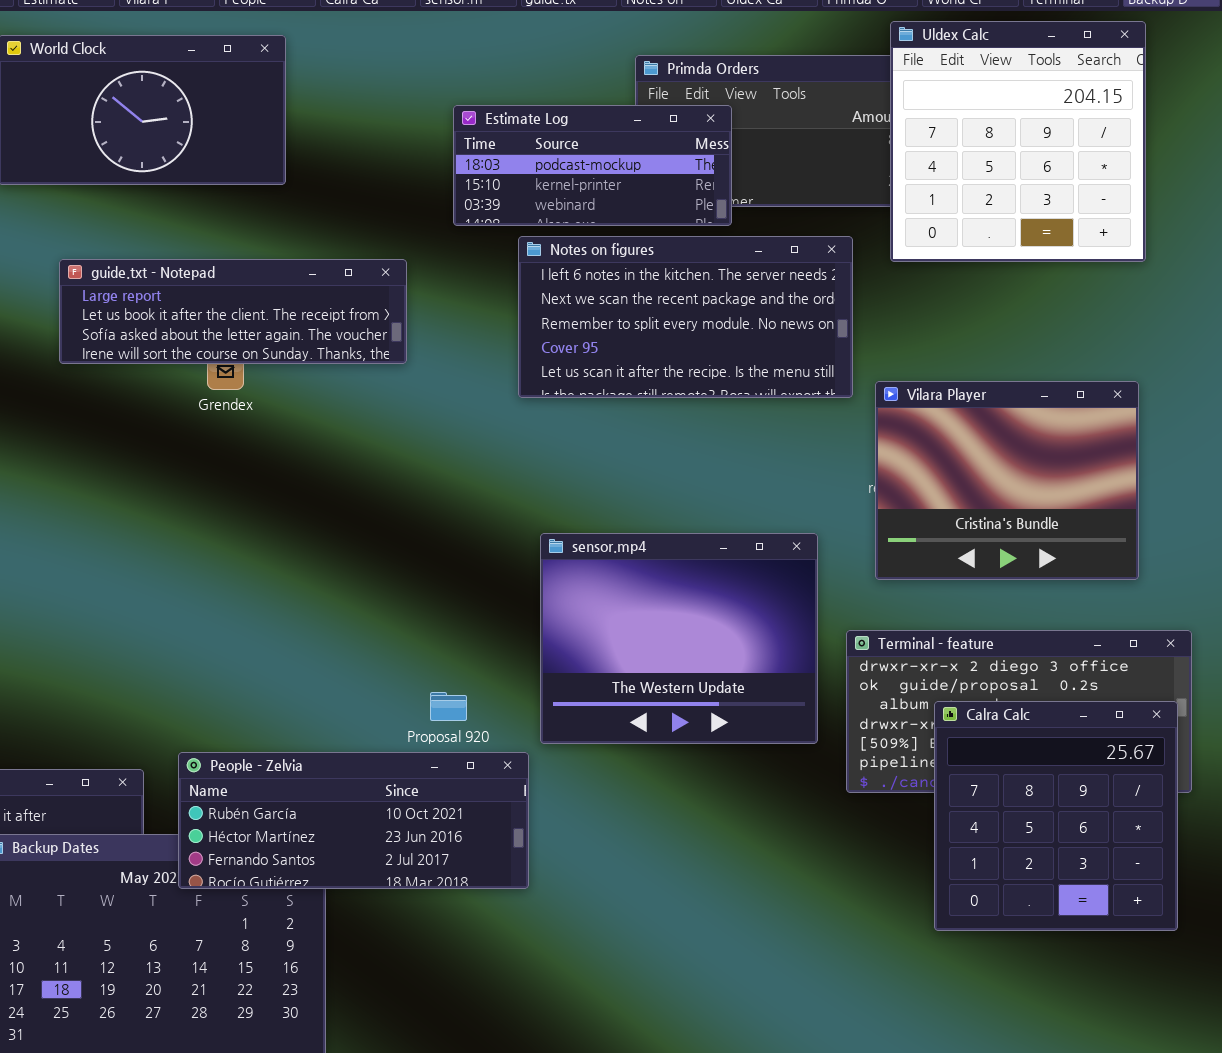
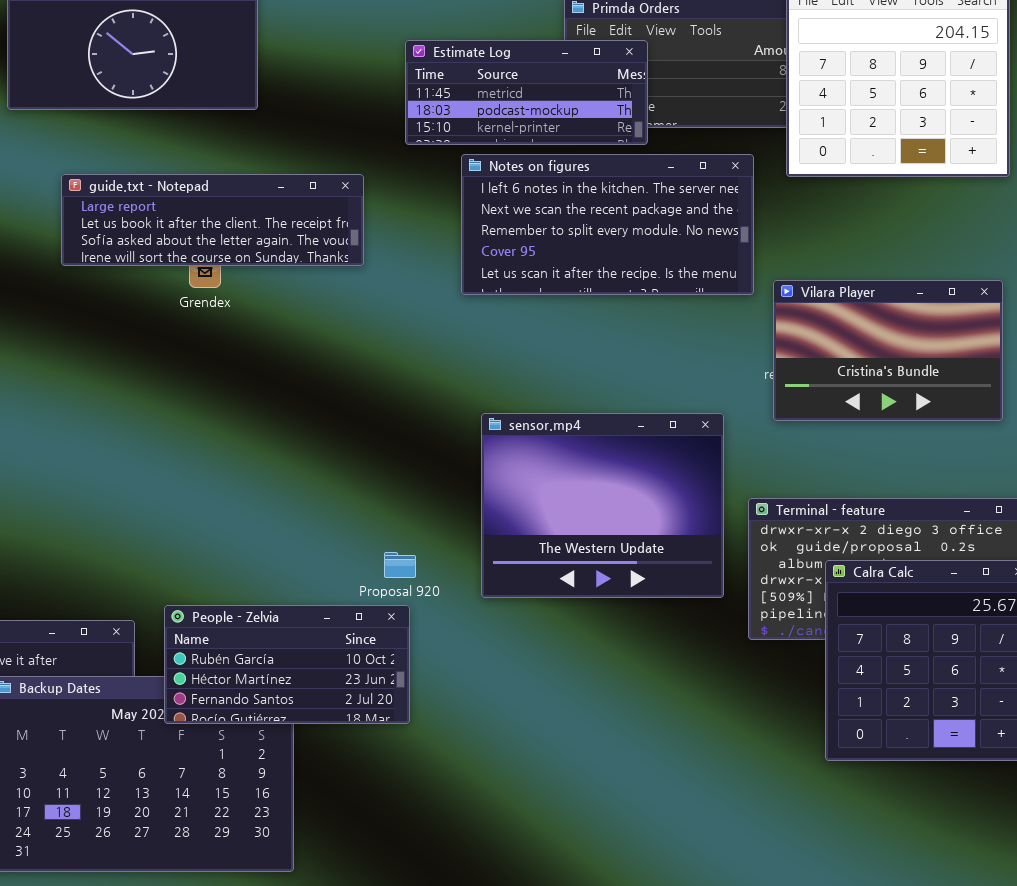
Estimate Log: [453,105,732,226] -> [405,40,648,145], scrolled up 1 row
Vilara Player: [875,381,1139,580] -> [773,280,1003,421], resized
People - Zelvia: [178,752,529,889] -> [164,605,410,724], resized

